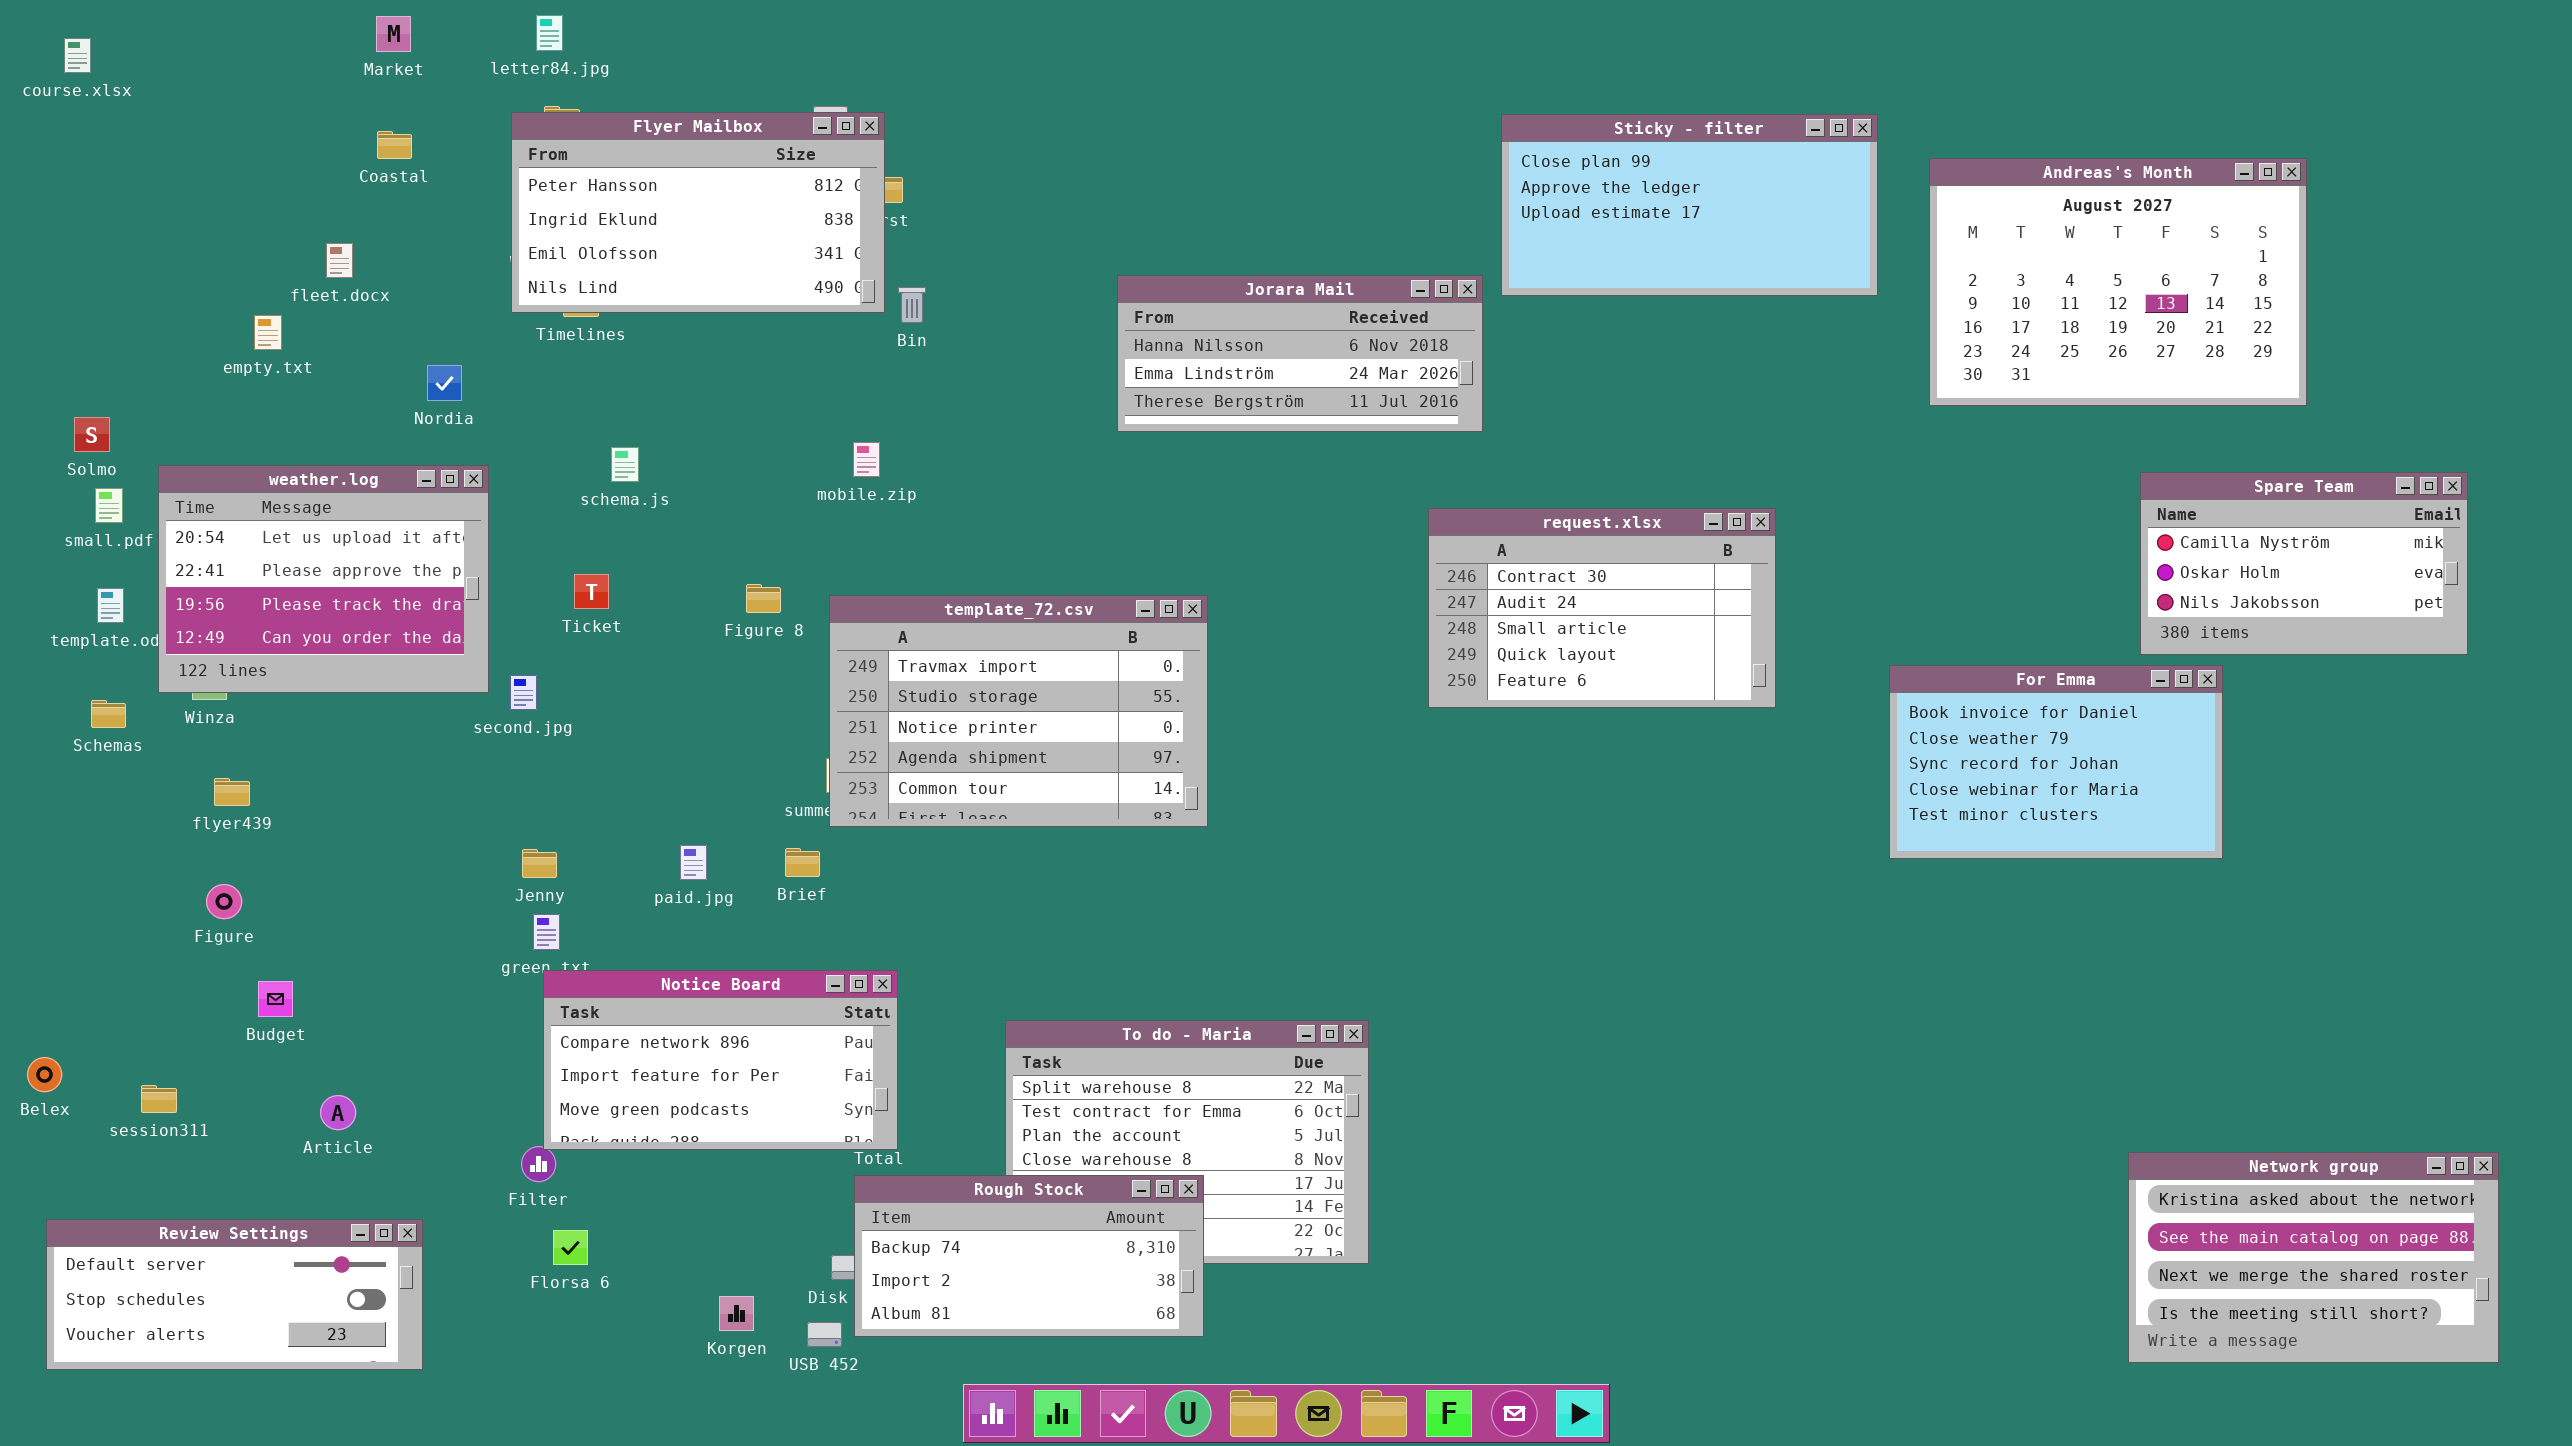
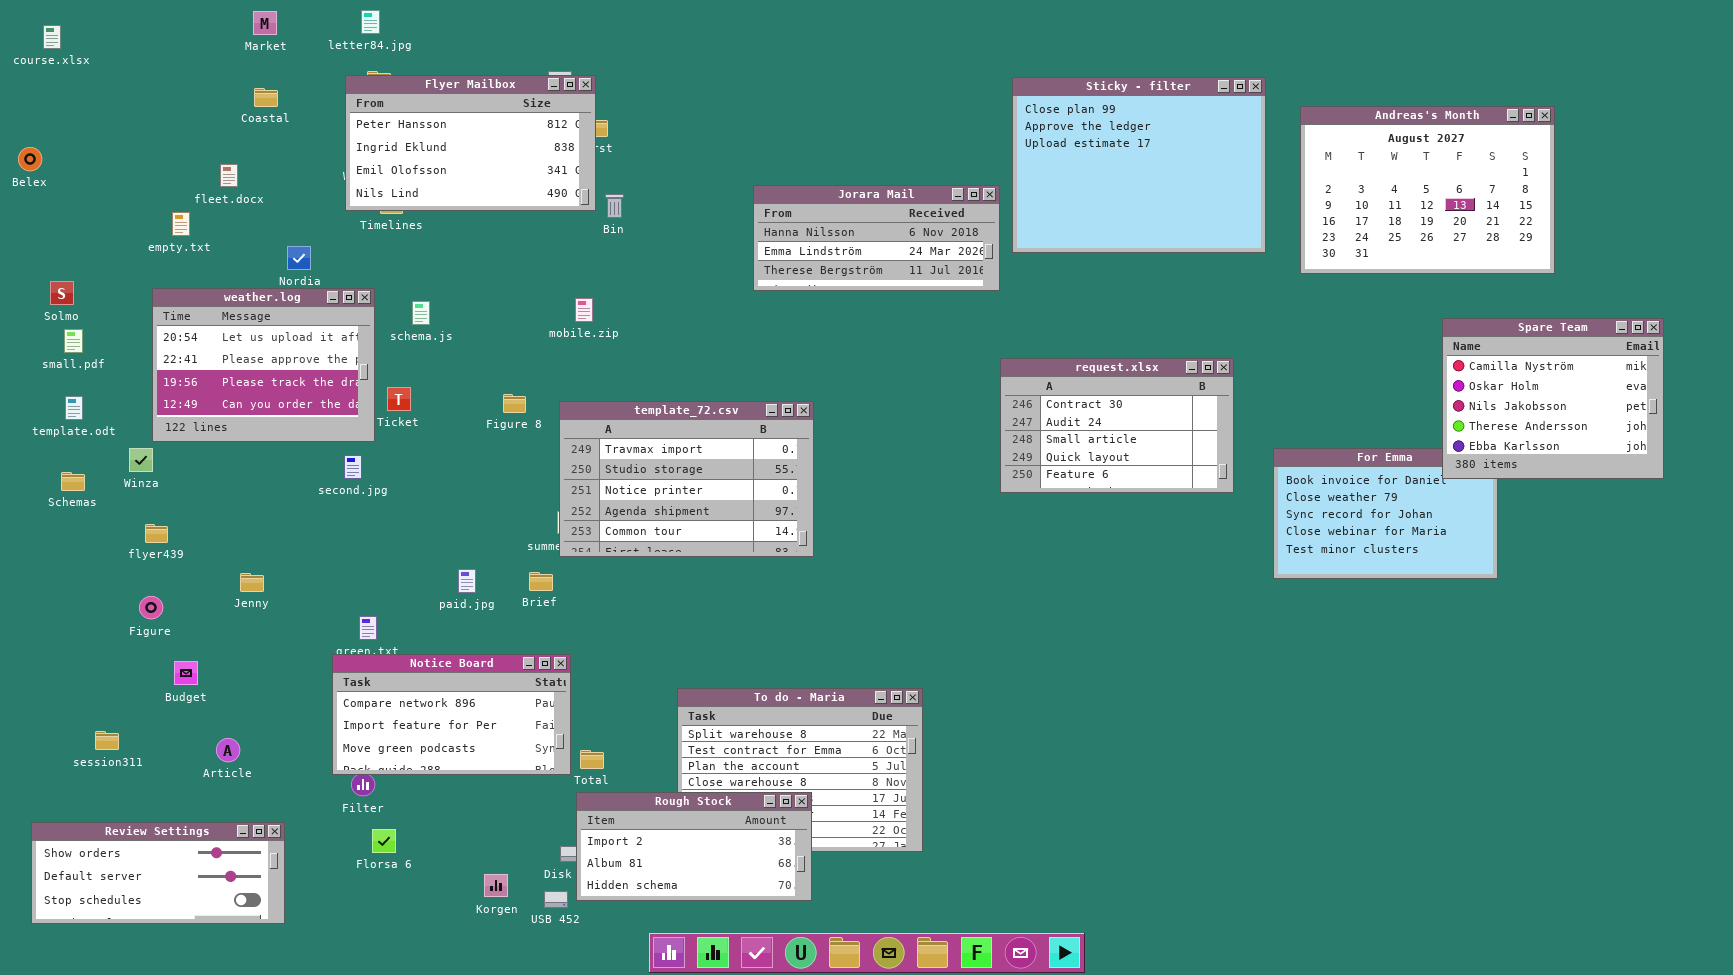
Sticky - filter: [1501,114,1878,296] -> [1012,77,1266,253], resized
weather.log: [158,465,489,693] -> [152,288,375,442], moved
Spare Team: [2140,472,2468,655] -> [1442,318,1664,479], resized
request.xlsx: [1428,508,1776,708] -> [1000,358,1234,493], moved
Jenny: [522,849,557,878] -> [240,573,264,592], moved
Notice Board: [543,970,898,1150] -> [332,654,571,775], moved
Belex: [27,1057,62,1092] -> [18,147,42,171], moved
Network group: [2128,1152,2499,1363] -> none, closed
Rough Stock: [854,1175,1204,1337] -> [576,792,812,901], scrolled down 1 row
Review Settings: [46,1219,423,1370] -> [31,822,285,924], scrolled up 1 row

